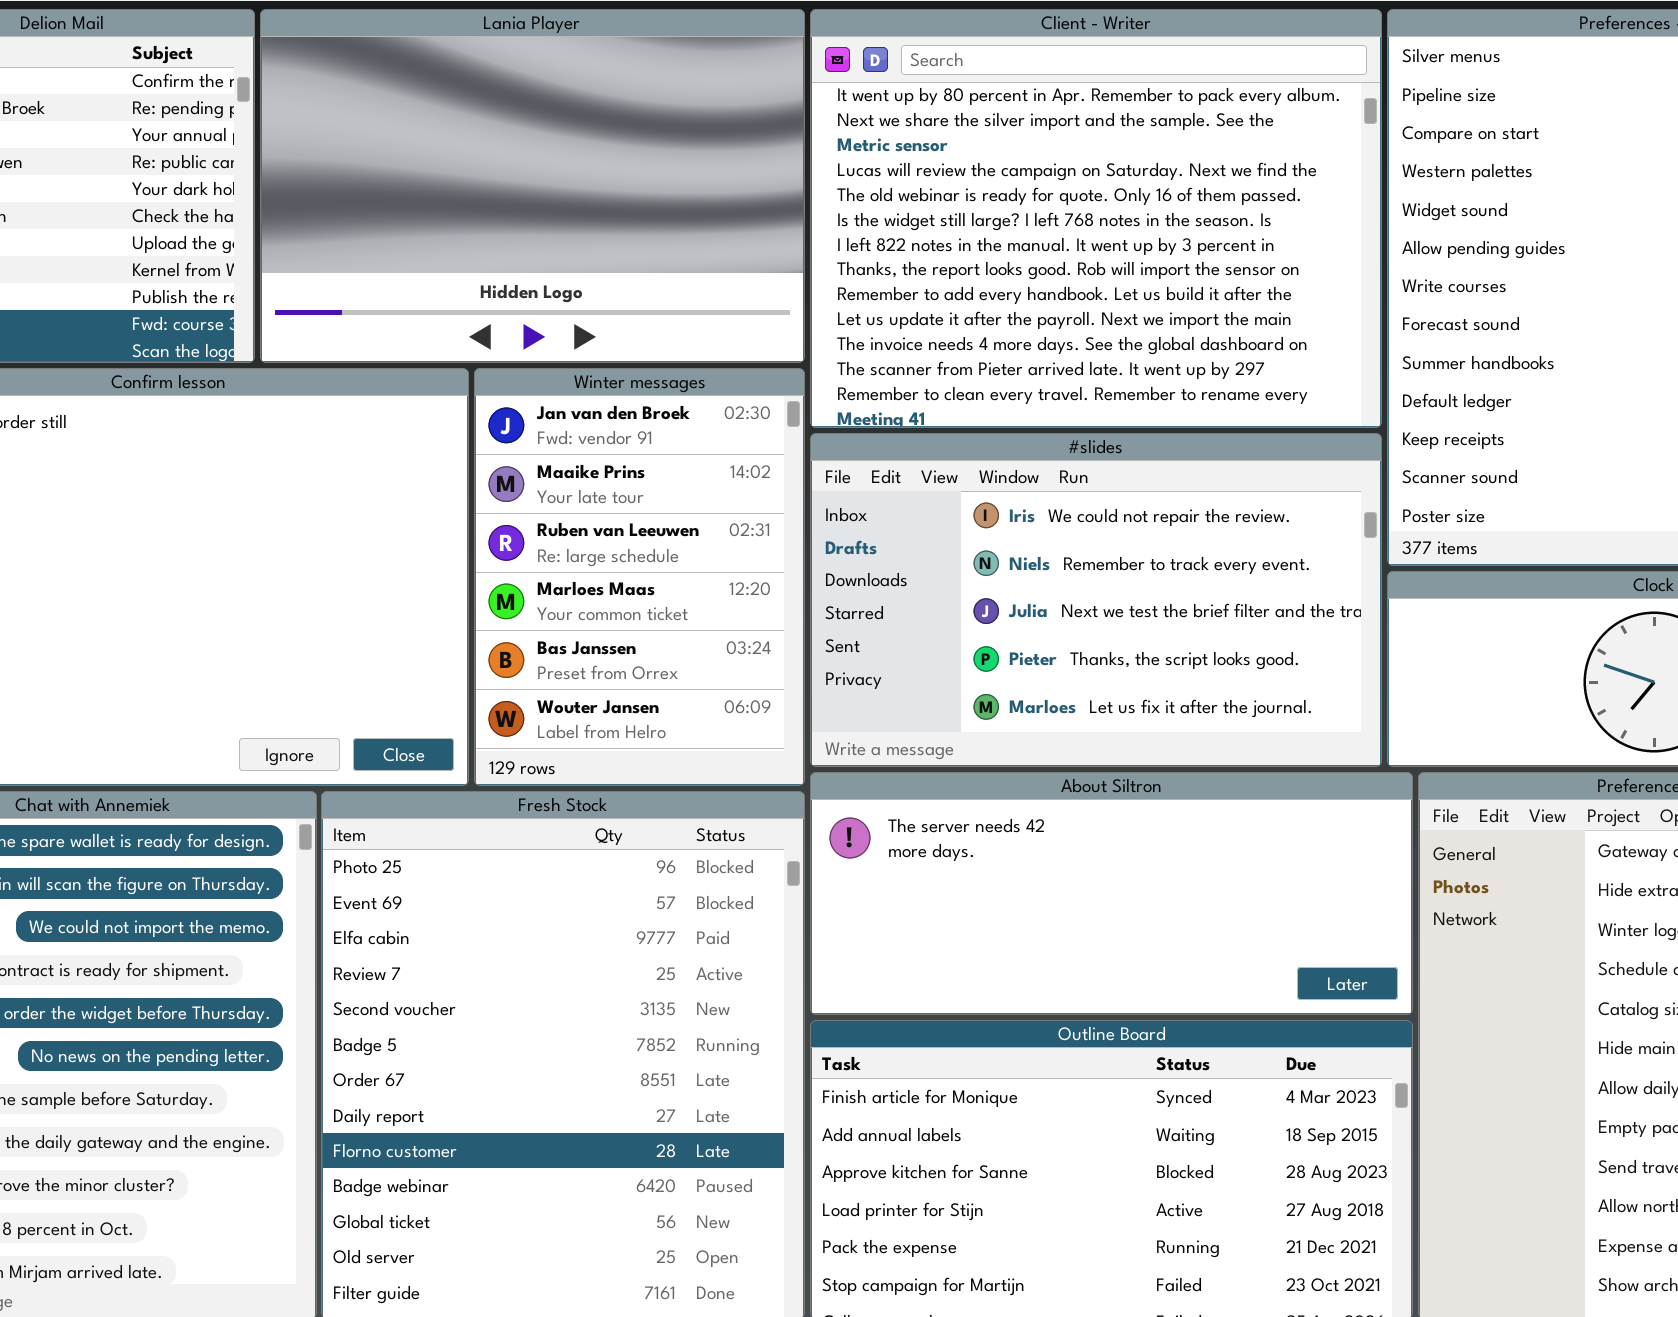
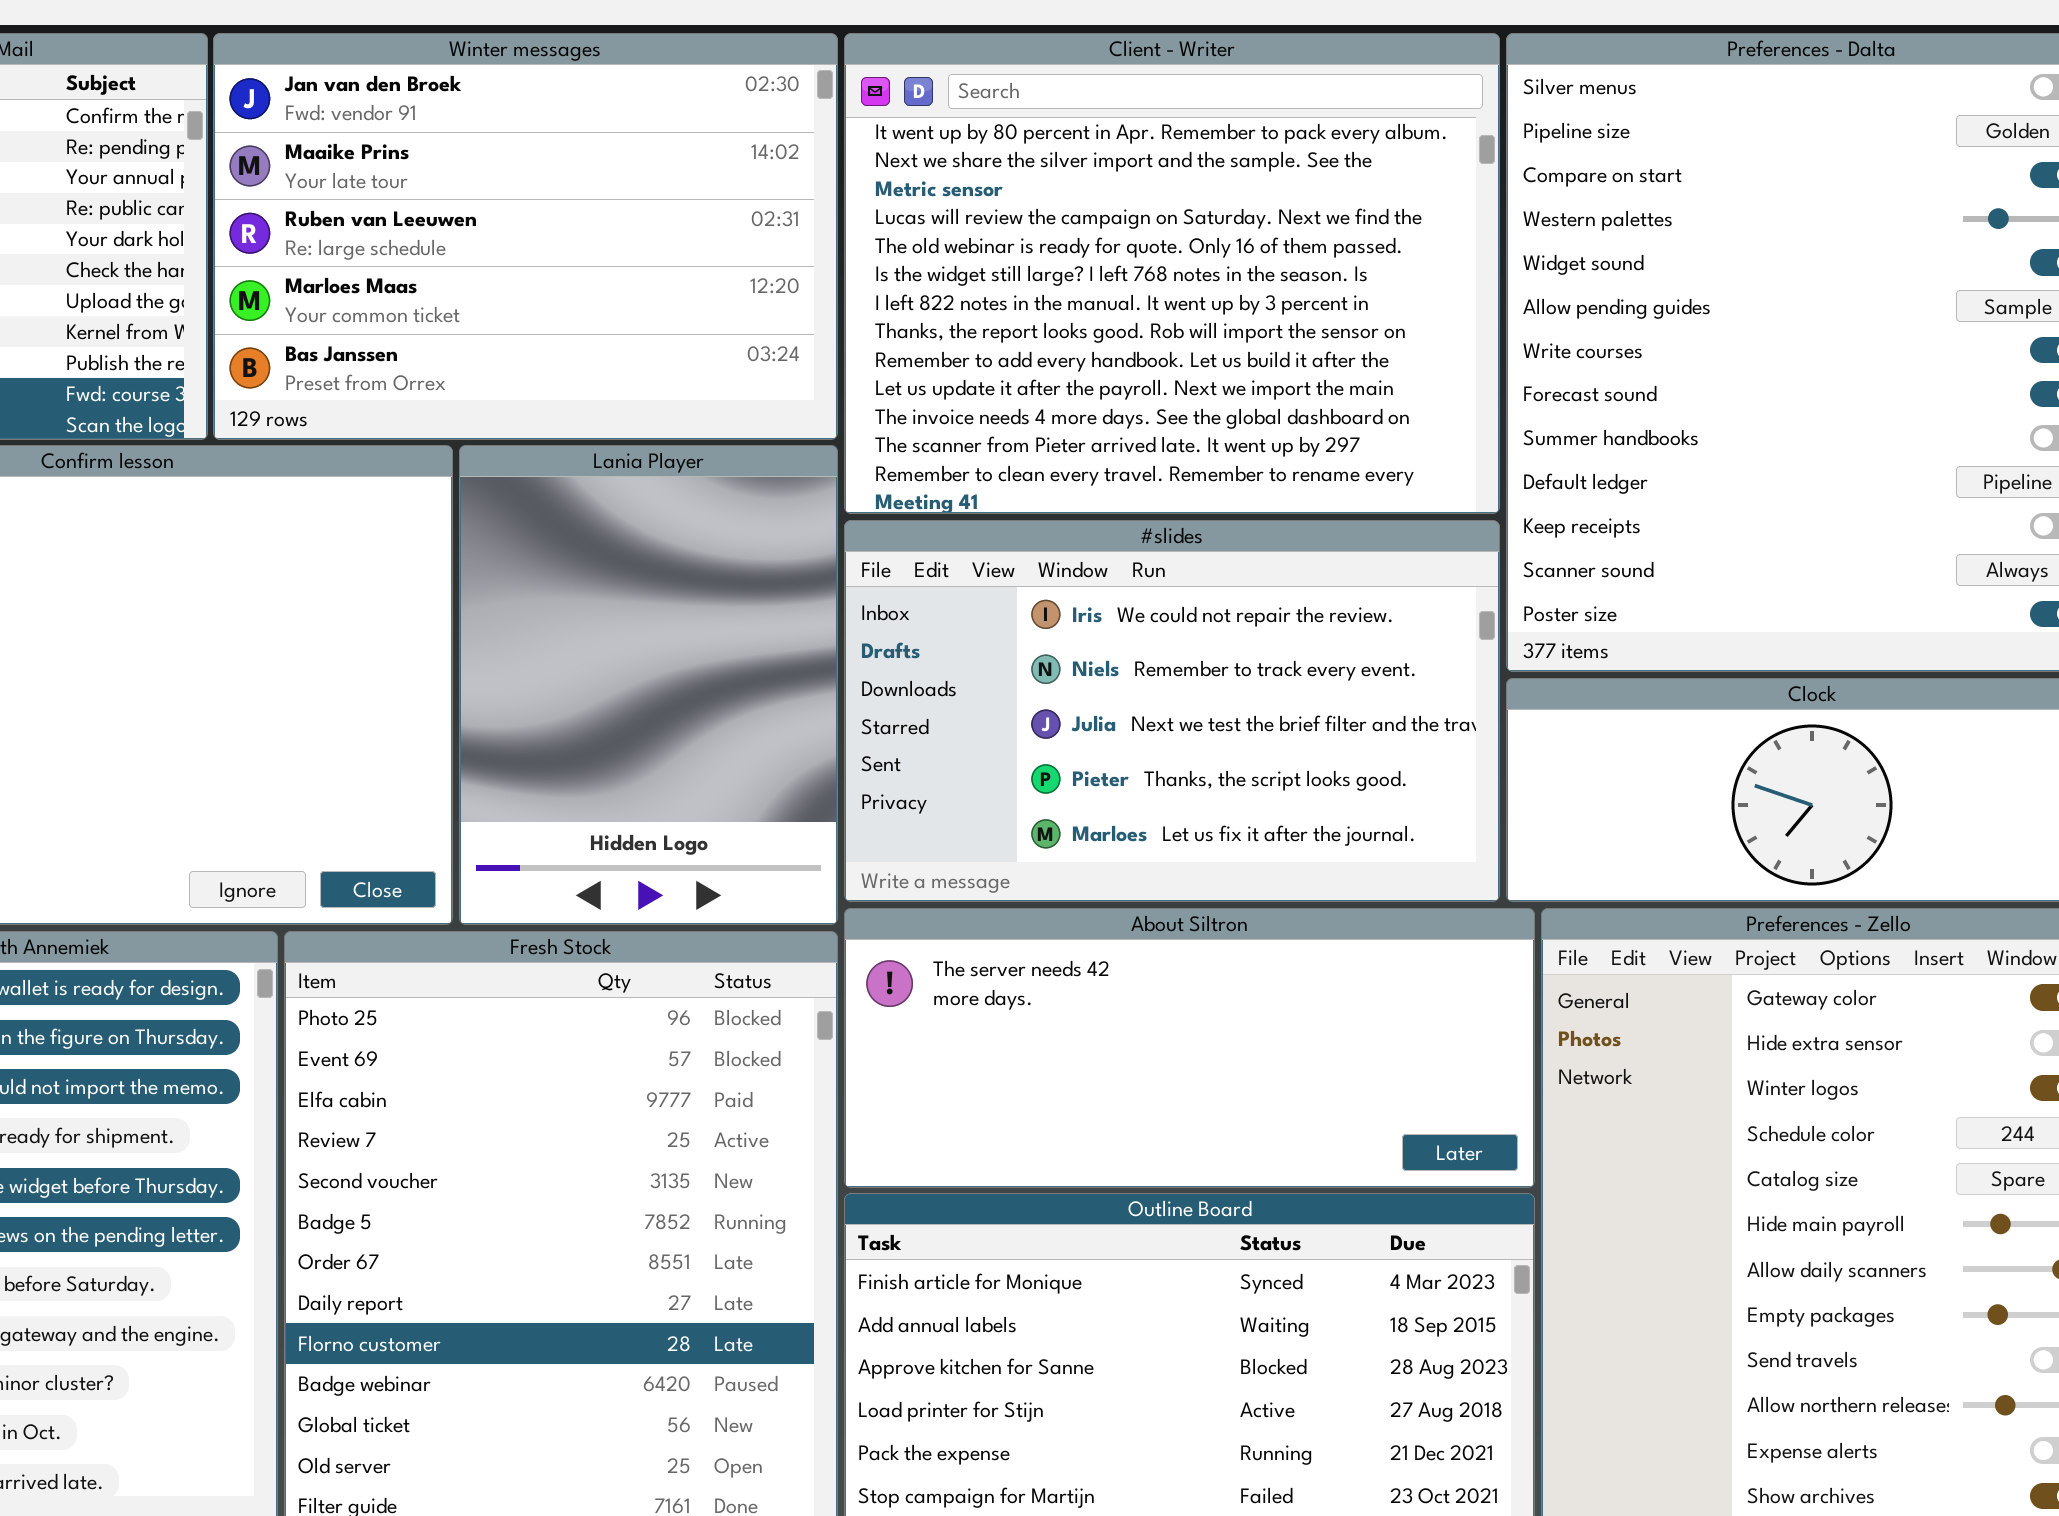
Lania Player: [260,9,805,363] -> [459,445,838,925], moved, resized
Winter messages: [474,368,805,786] -> [213,33,838,440], moved, resized

